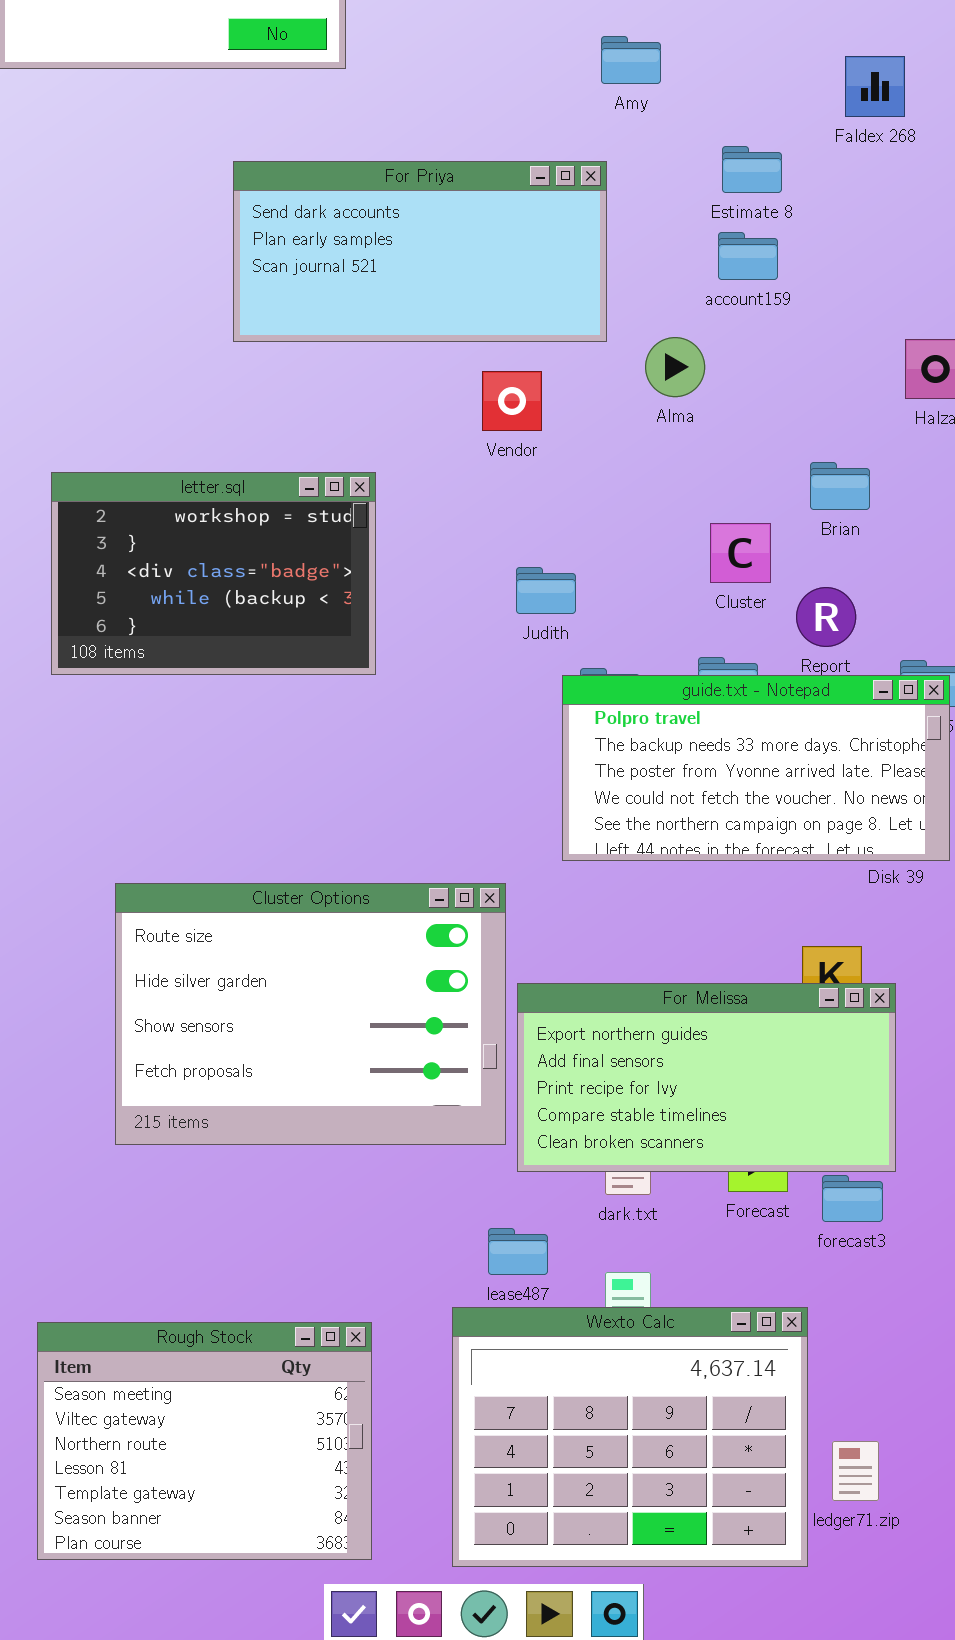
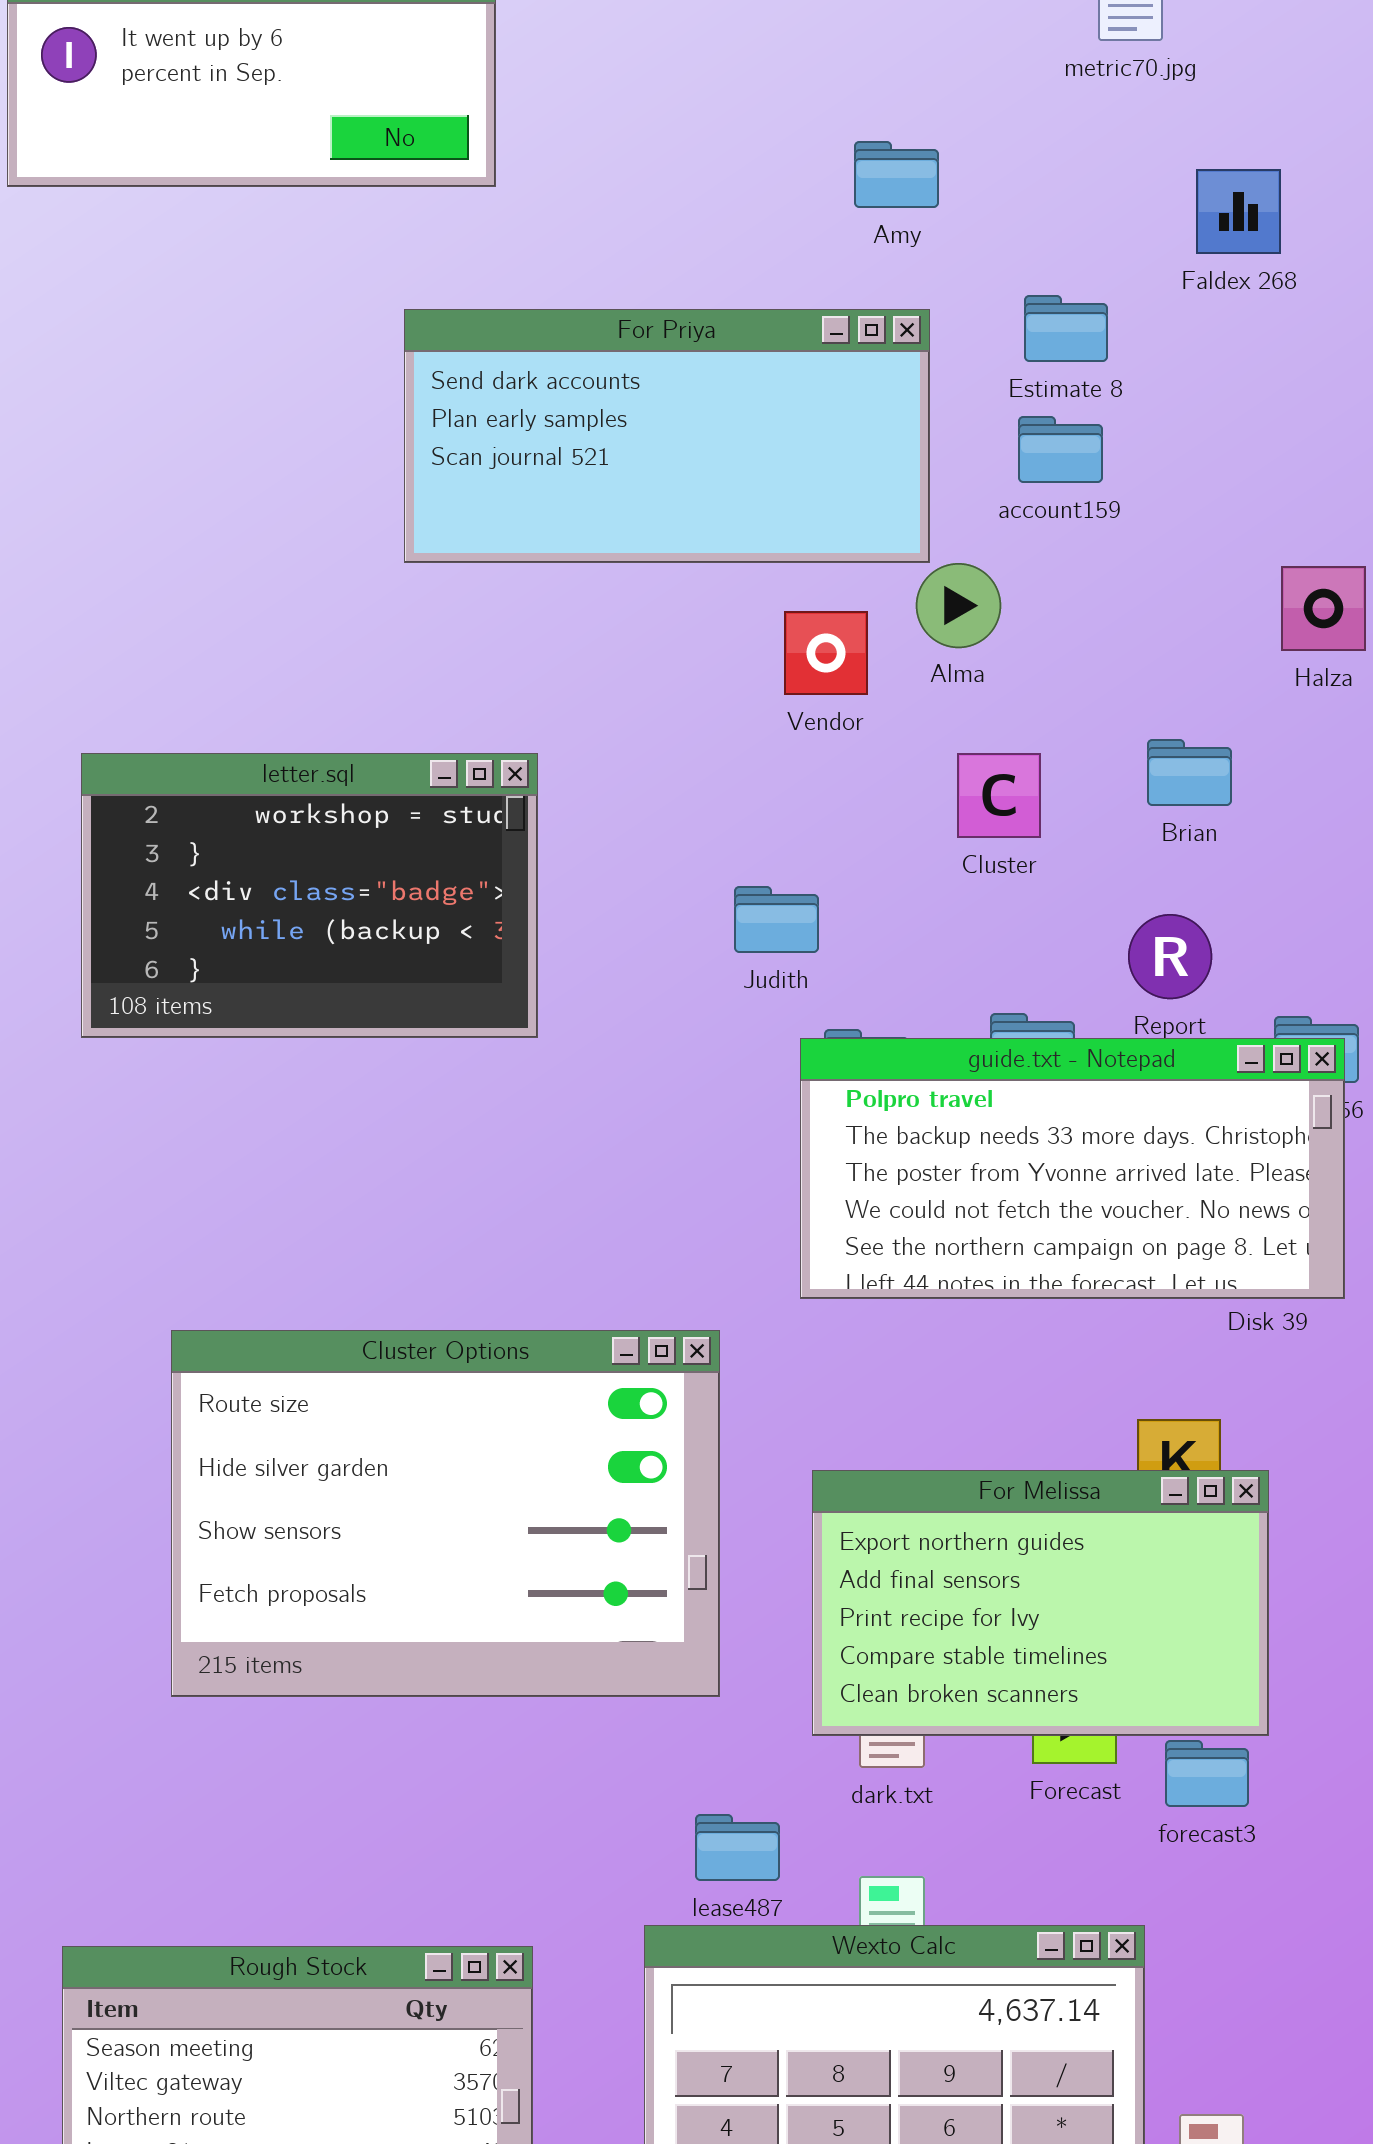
For Priya: [233,161,607,342] -> [404,309,930,563], moved
Vendor: [482,371,542,431] -> [784,611,868,695], moved
Cluster: [710,523,771,583] -> [957,753,1041,838], moved
For Melissa: [517,983,896,1172] -> [812,1470,1269,1736], resized

